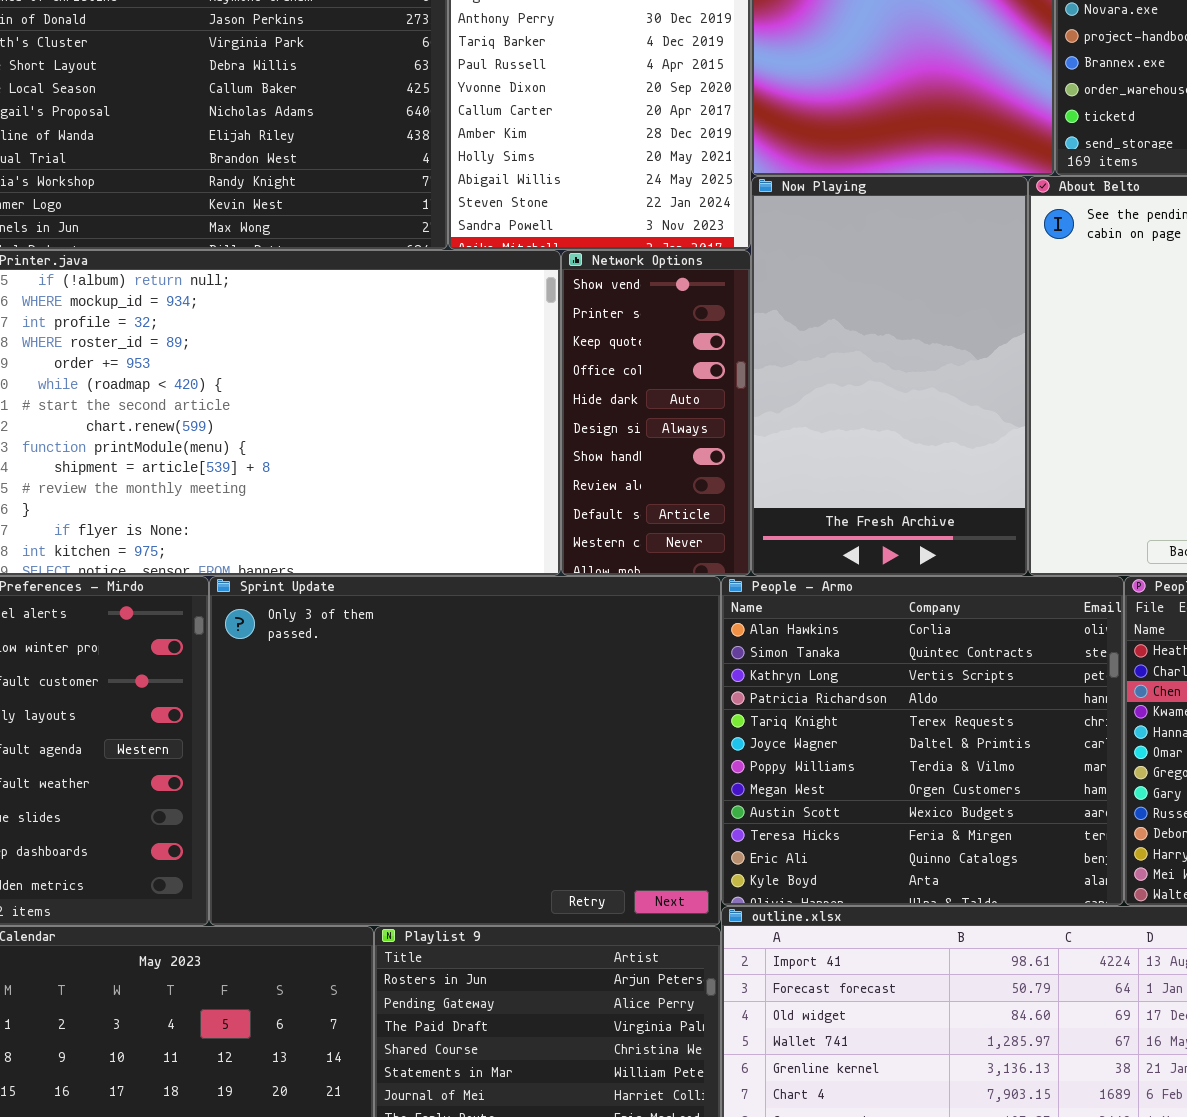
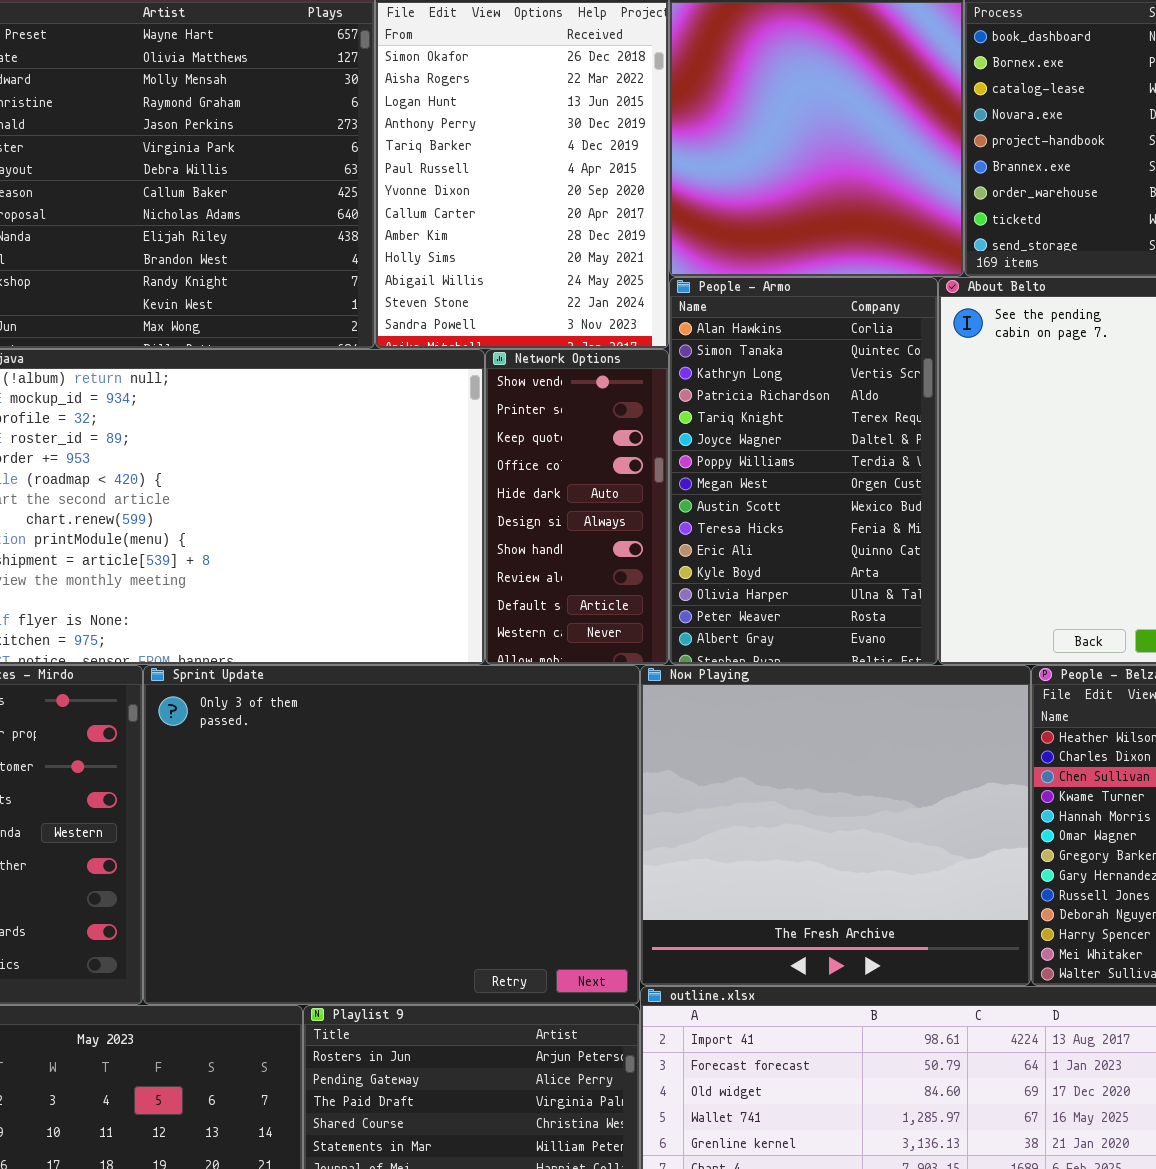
Now Playing: [751,176,1028,576] -> [640,665,1031,986], moved, resized
People - Armo: [721,576,1124,906] -> [669,277,938,665], moved, resized

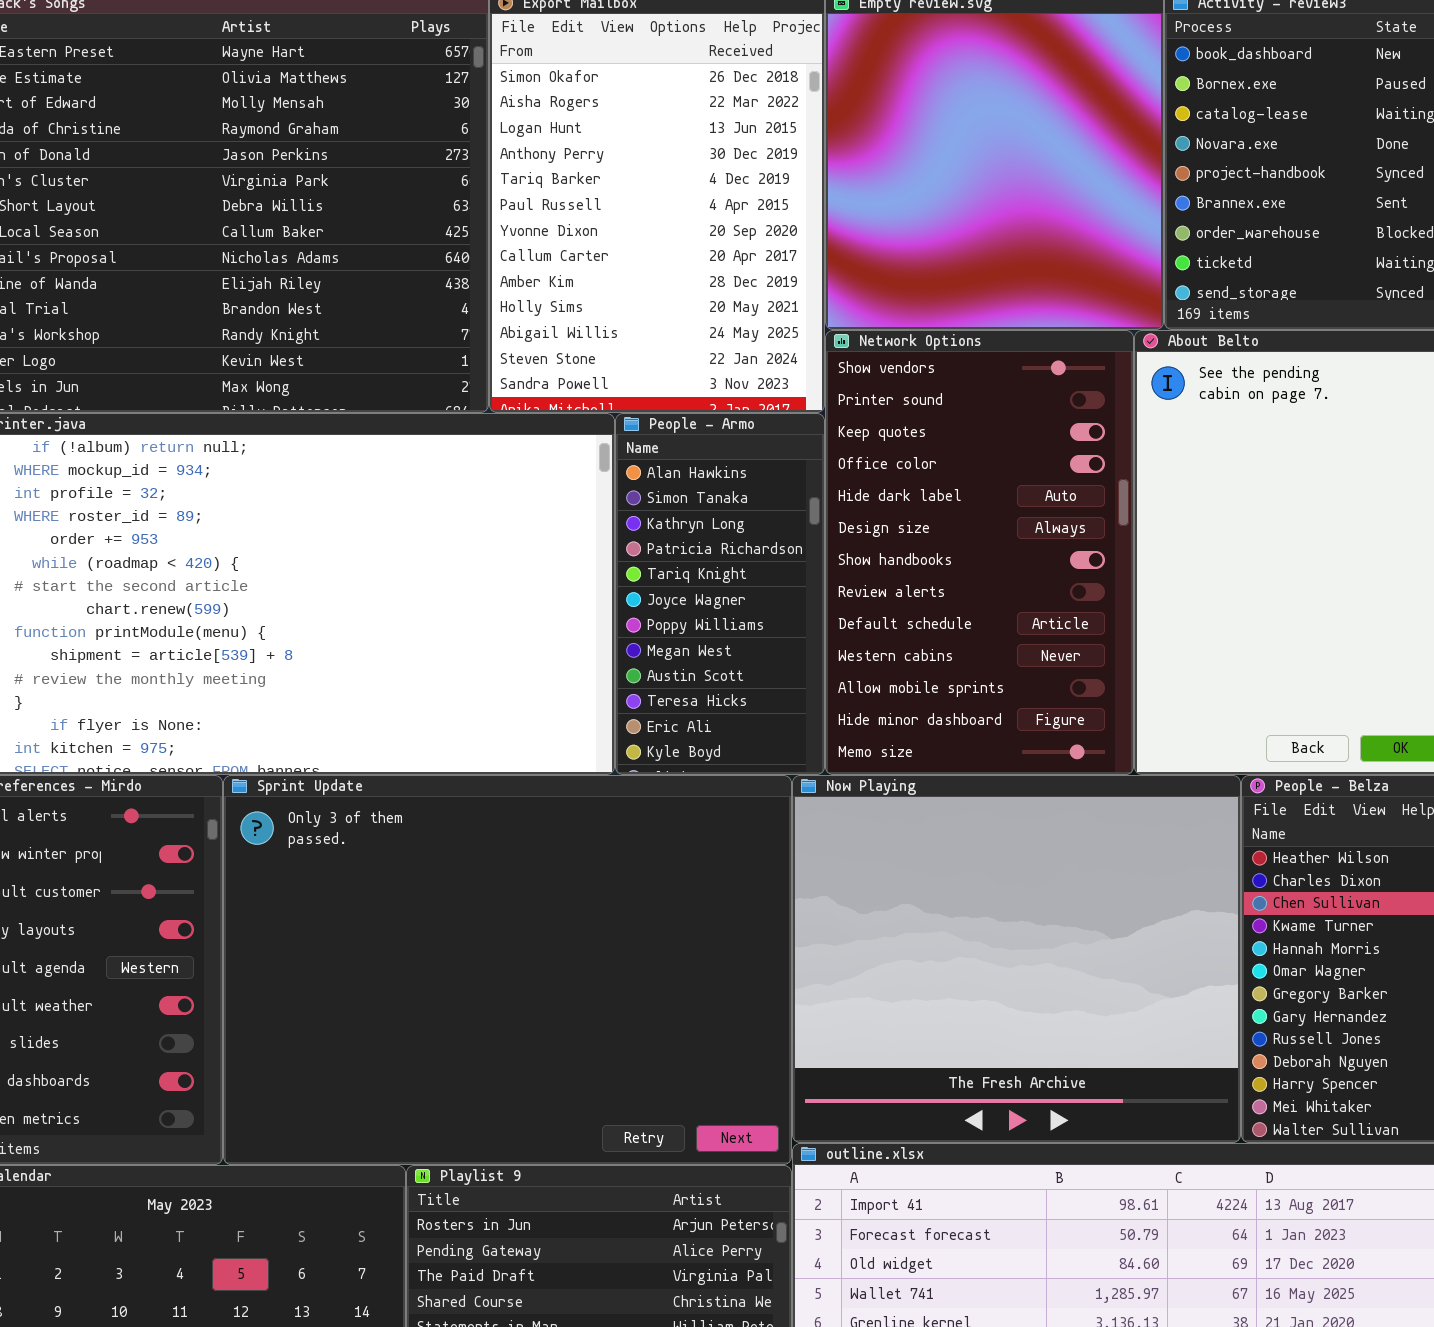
People - Armo: [669,277,938,665] -> [615,413,825,775], moved, resized
Network Options: [485,349,669,665] -> [825,330,1134,775], moved, resized

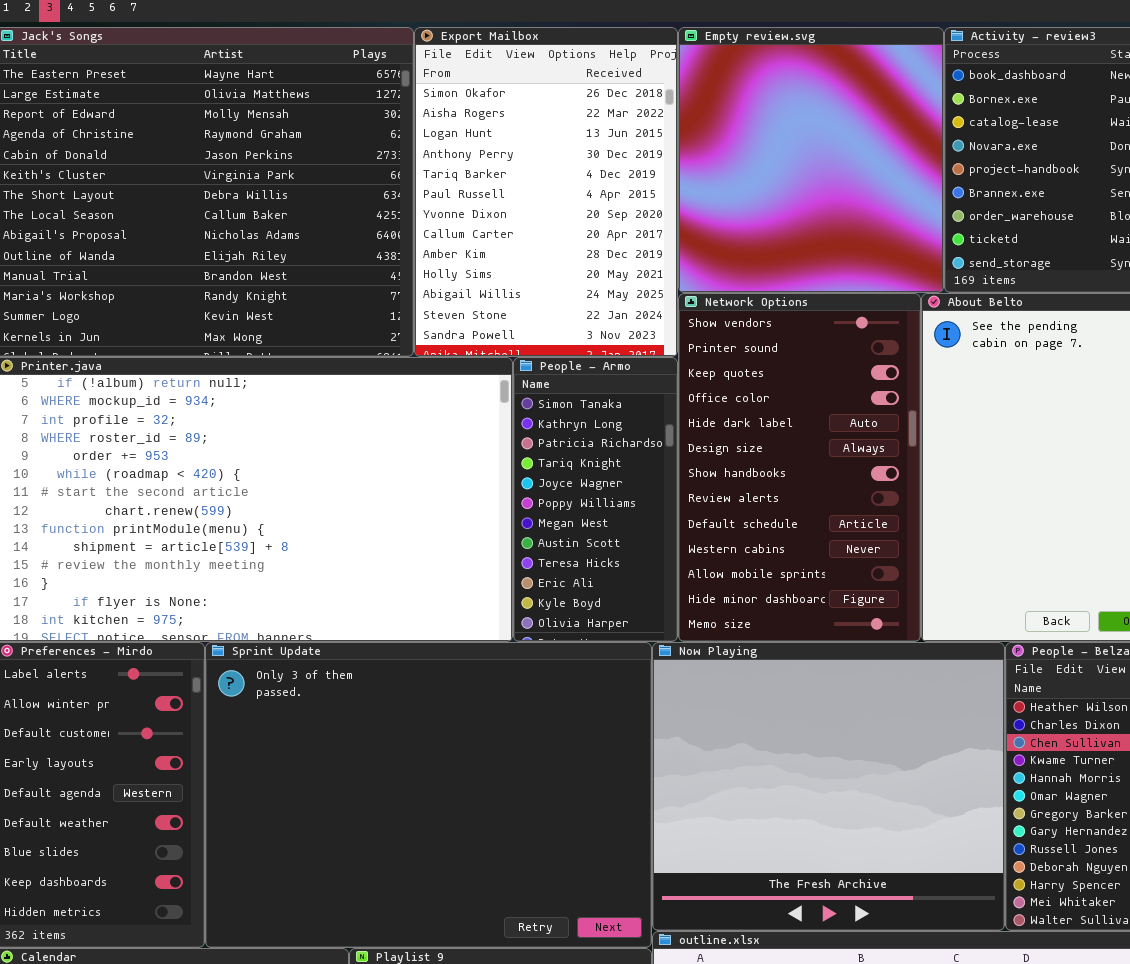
People - Armo: [615,413,825,775] -> [513,357,678,642], scrolled down 1 row

